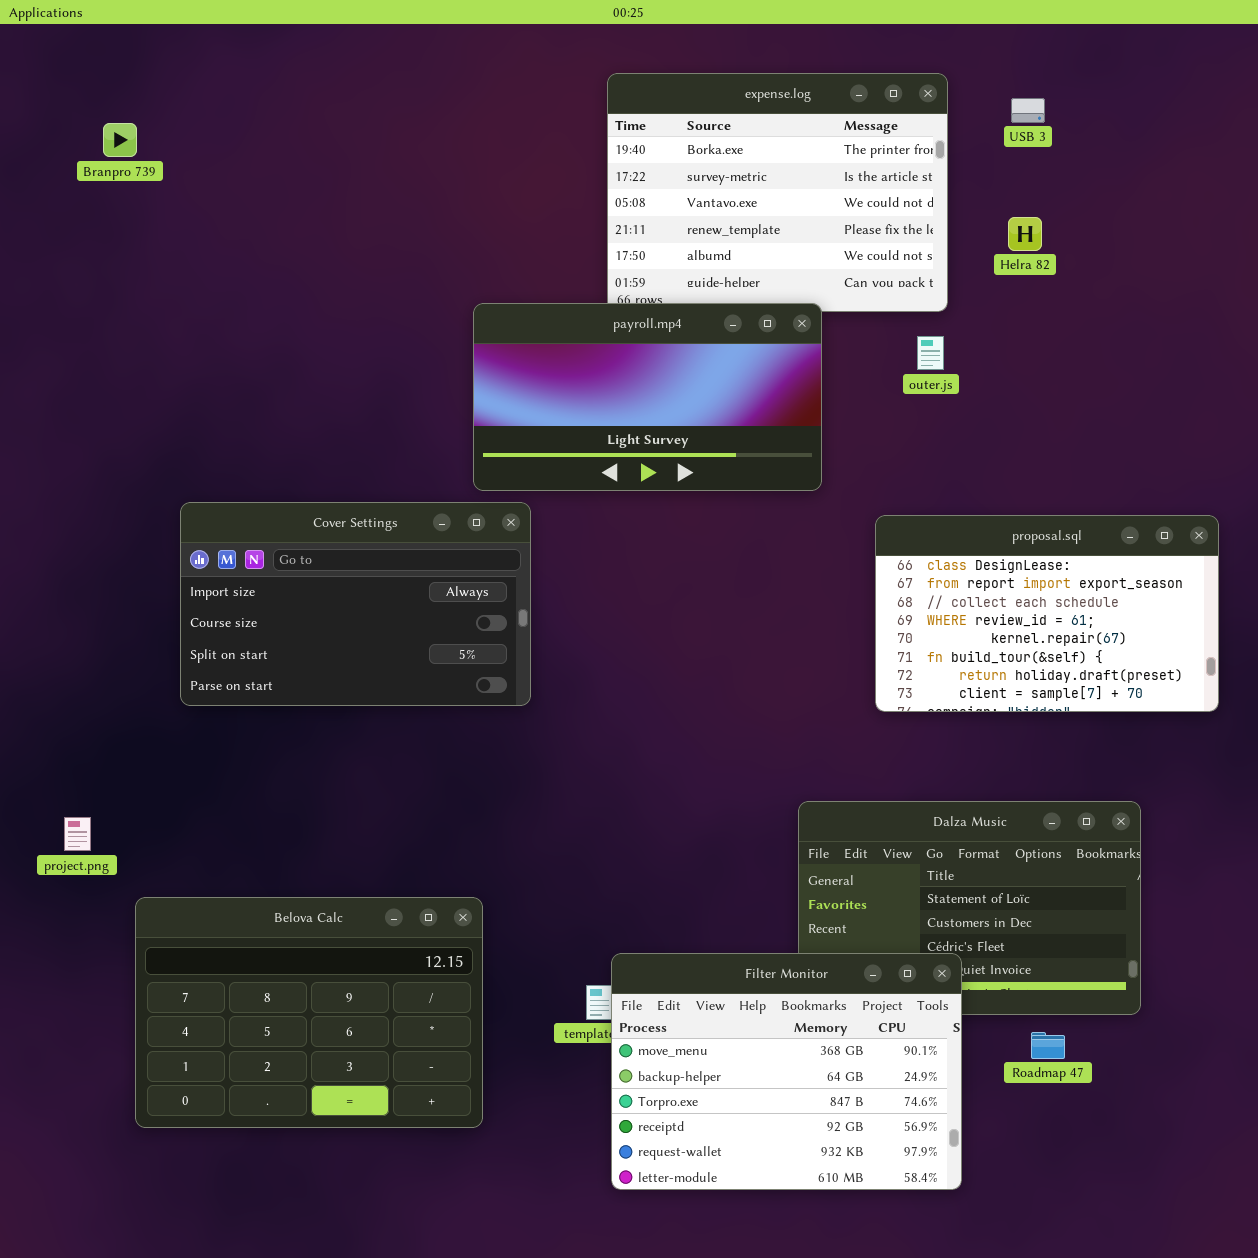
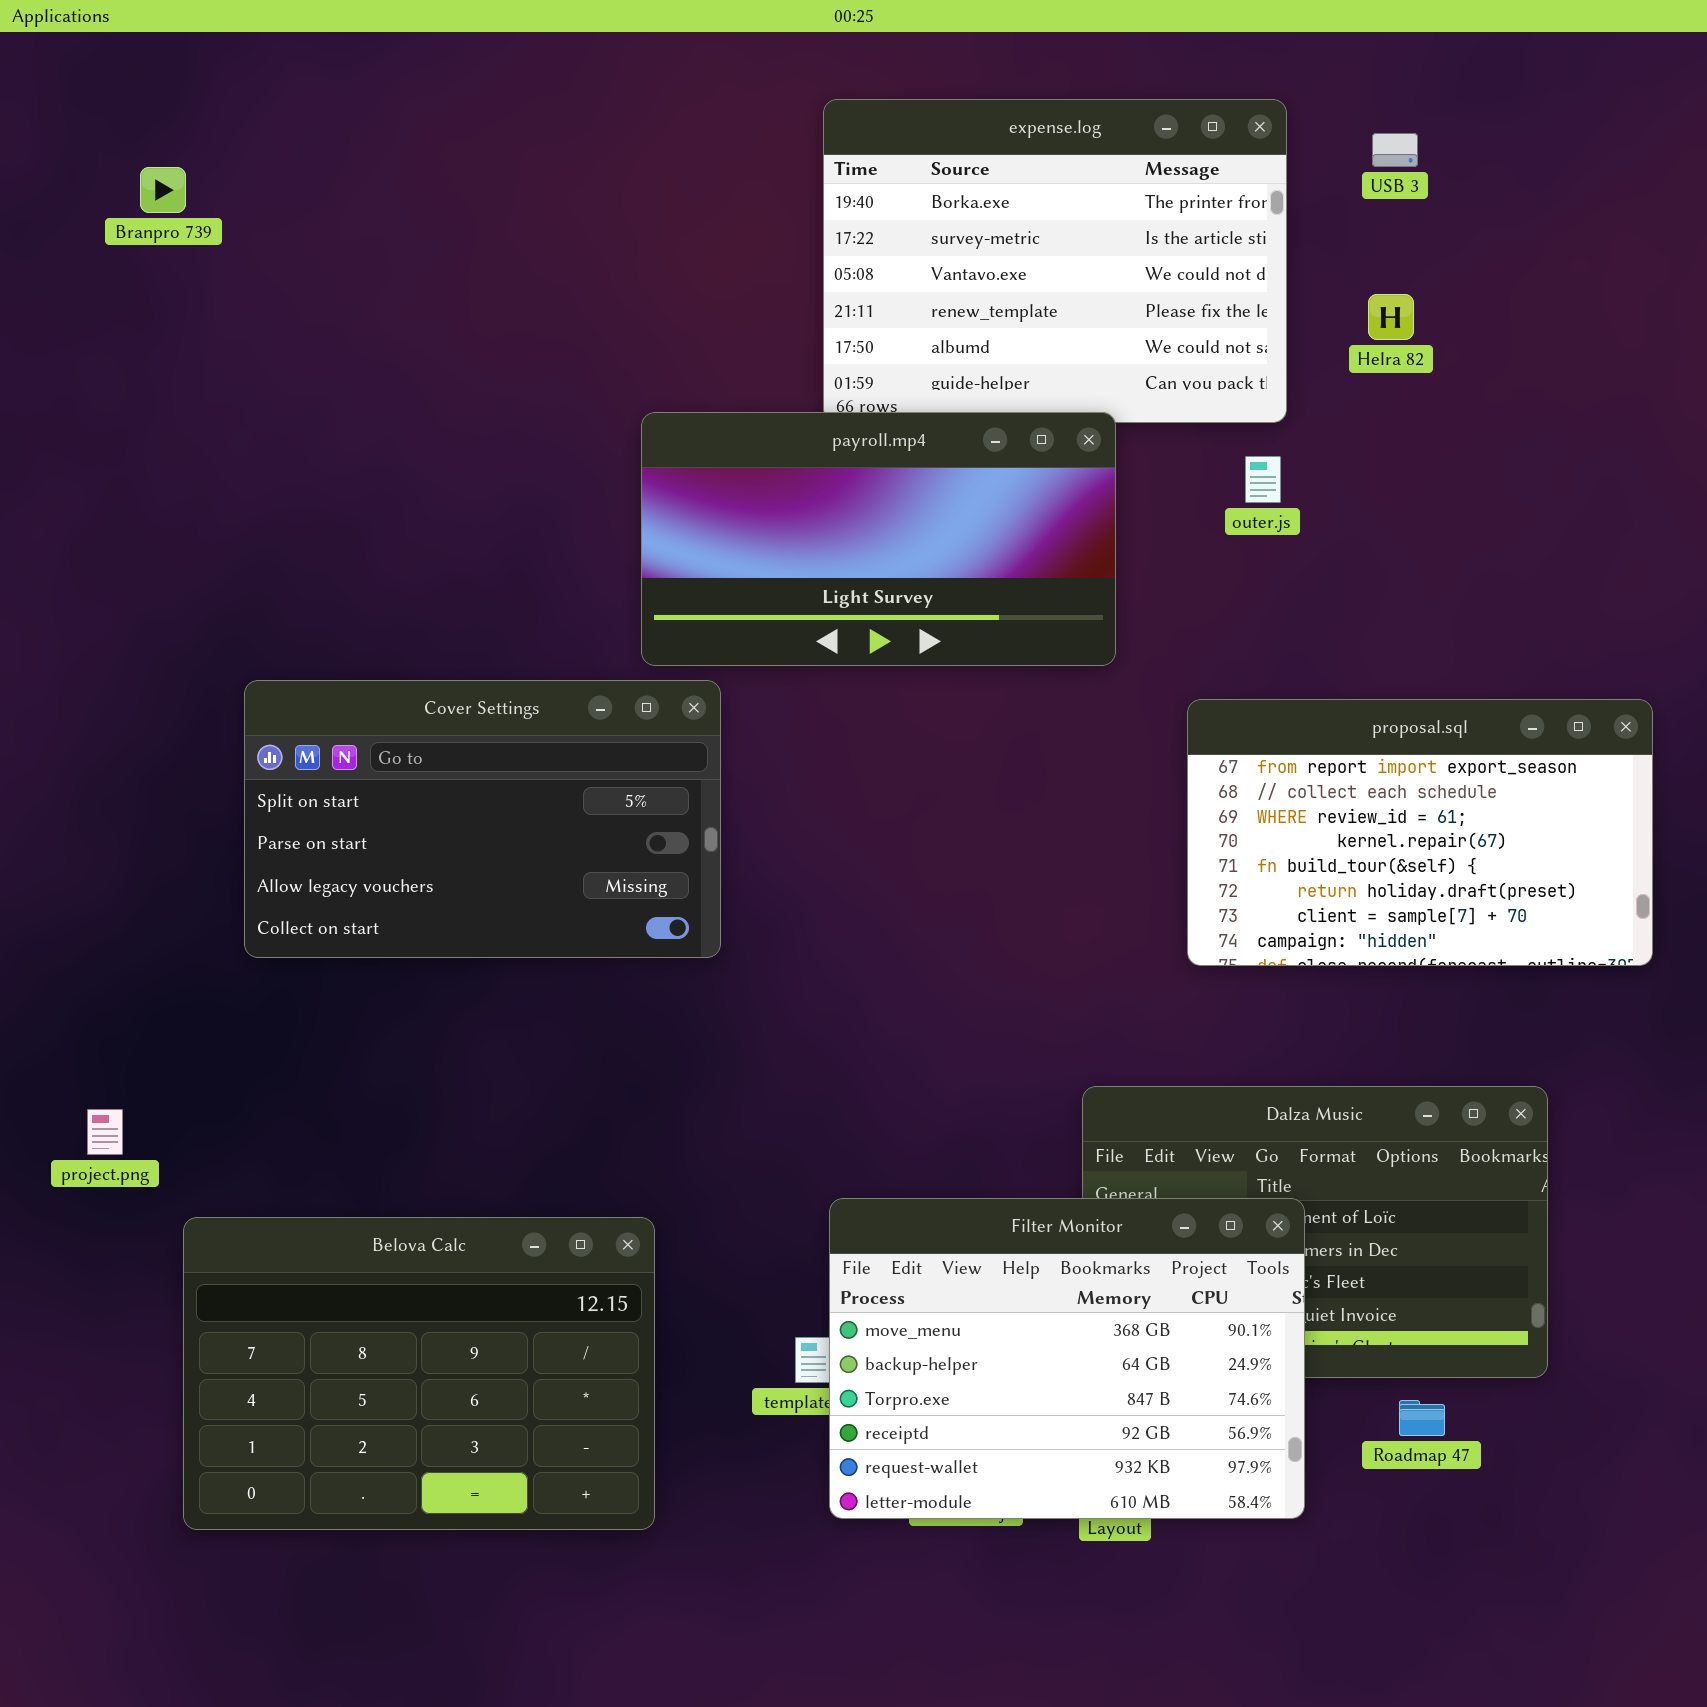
Cover Settings: [180,502,531,706] -> [244,680,721,958], scrolled down 2 rows
proposal.sql: [875,515,1219,712] -> [1187,699,1653,966], scrolled down 1 row
Filter Monitor: [611,953,962,1190] -> [829,1198,1305,1519], moved

